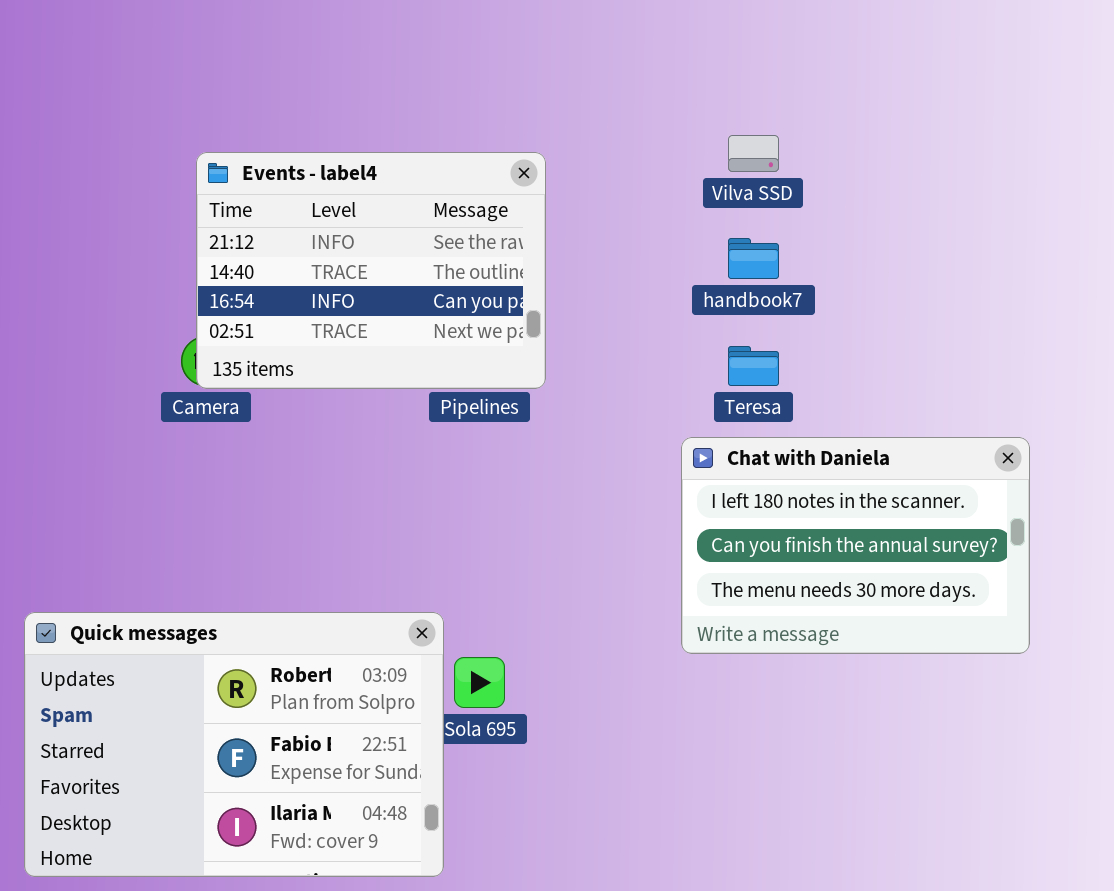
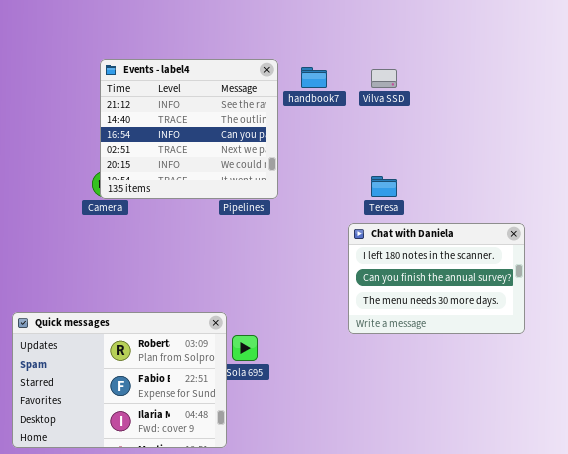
Events - label4: [196,152,546,389] -> [100,59,278,199], resized
handbook7: [728,238,779,279] -> [301,67,327,88], moved

